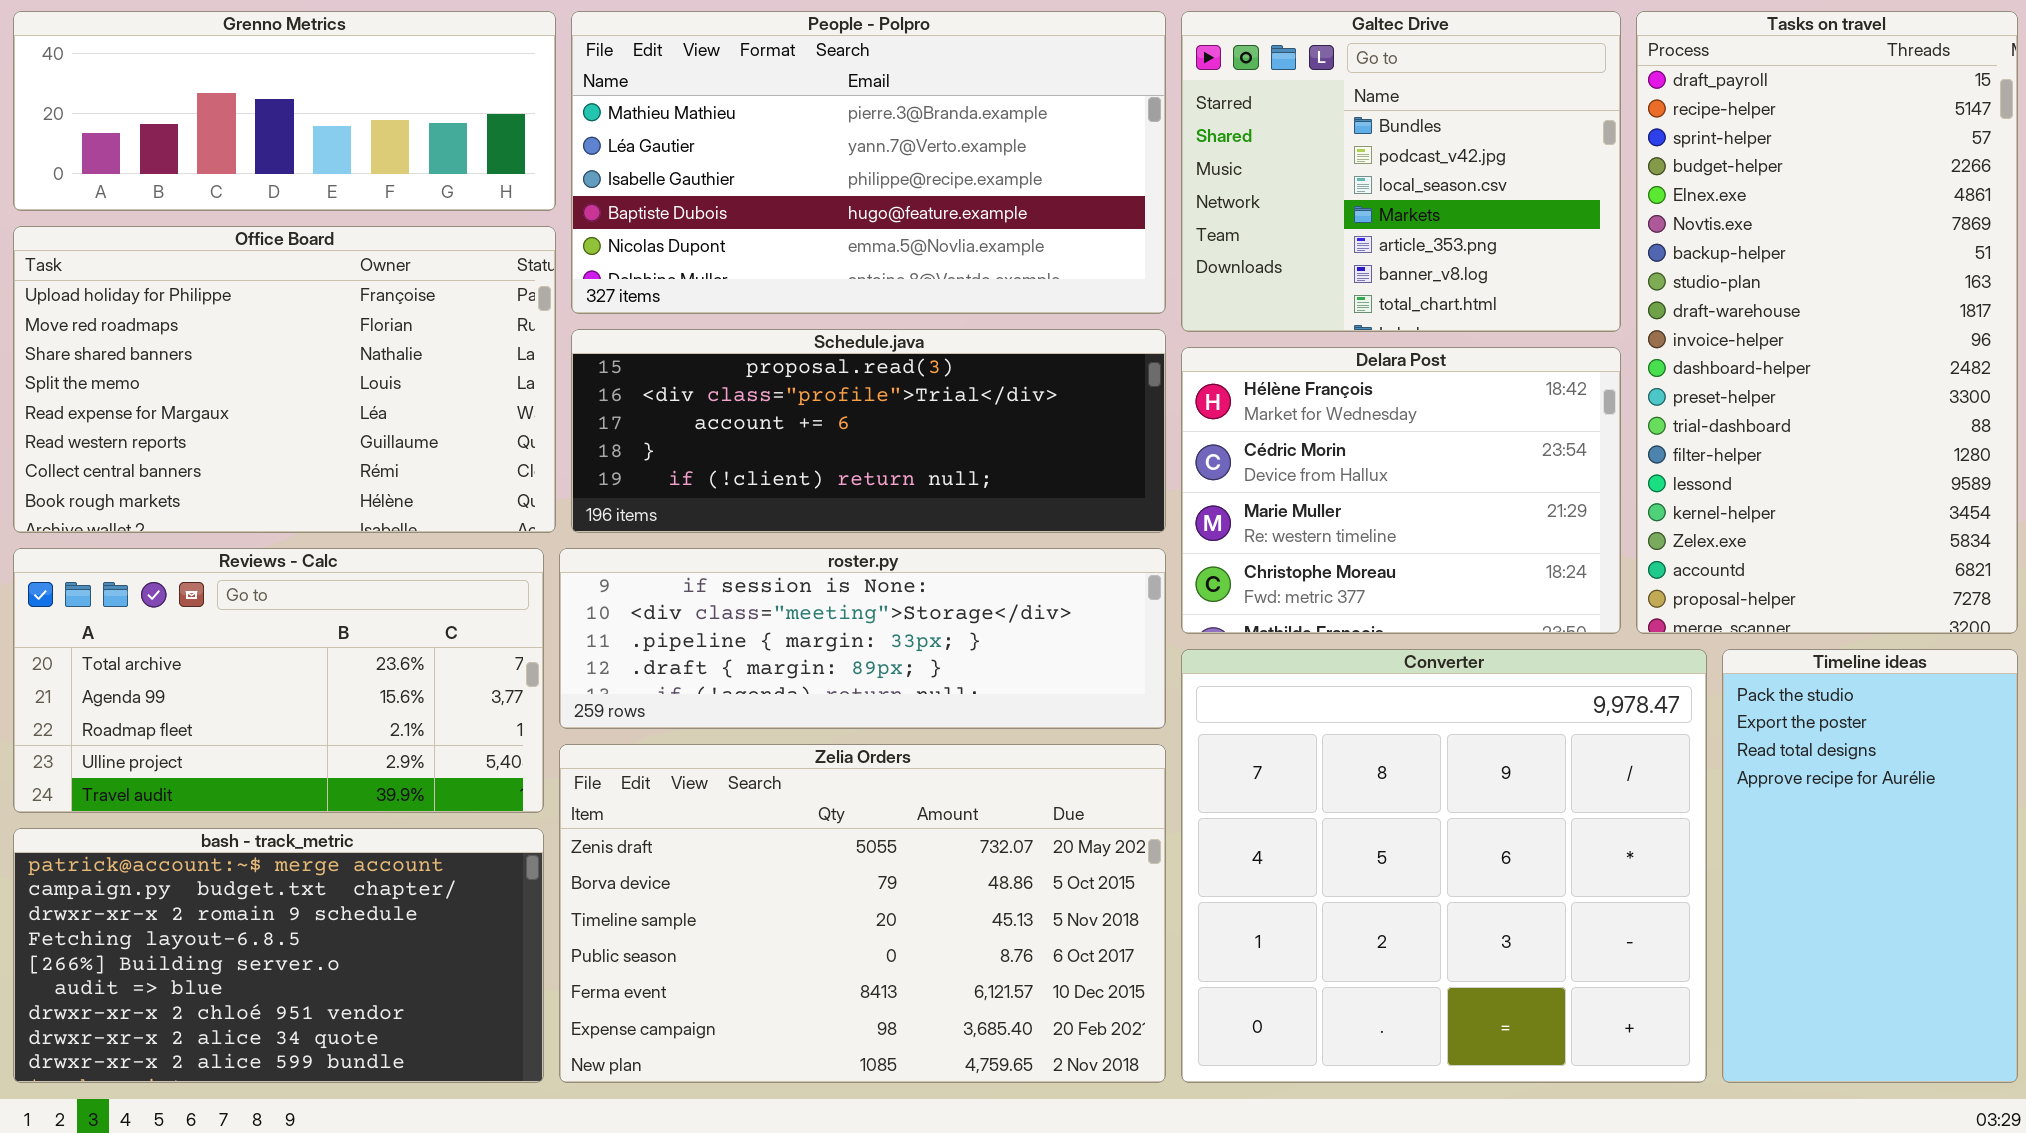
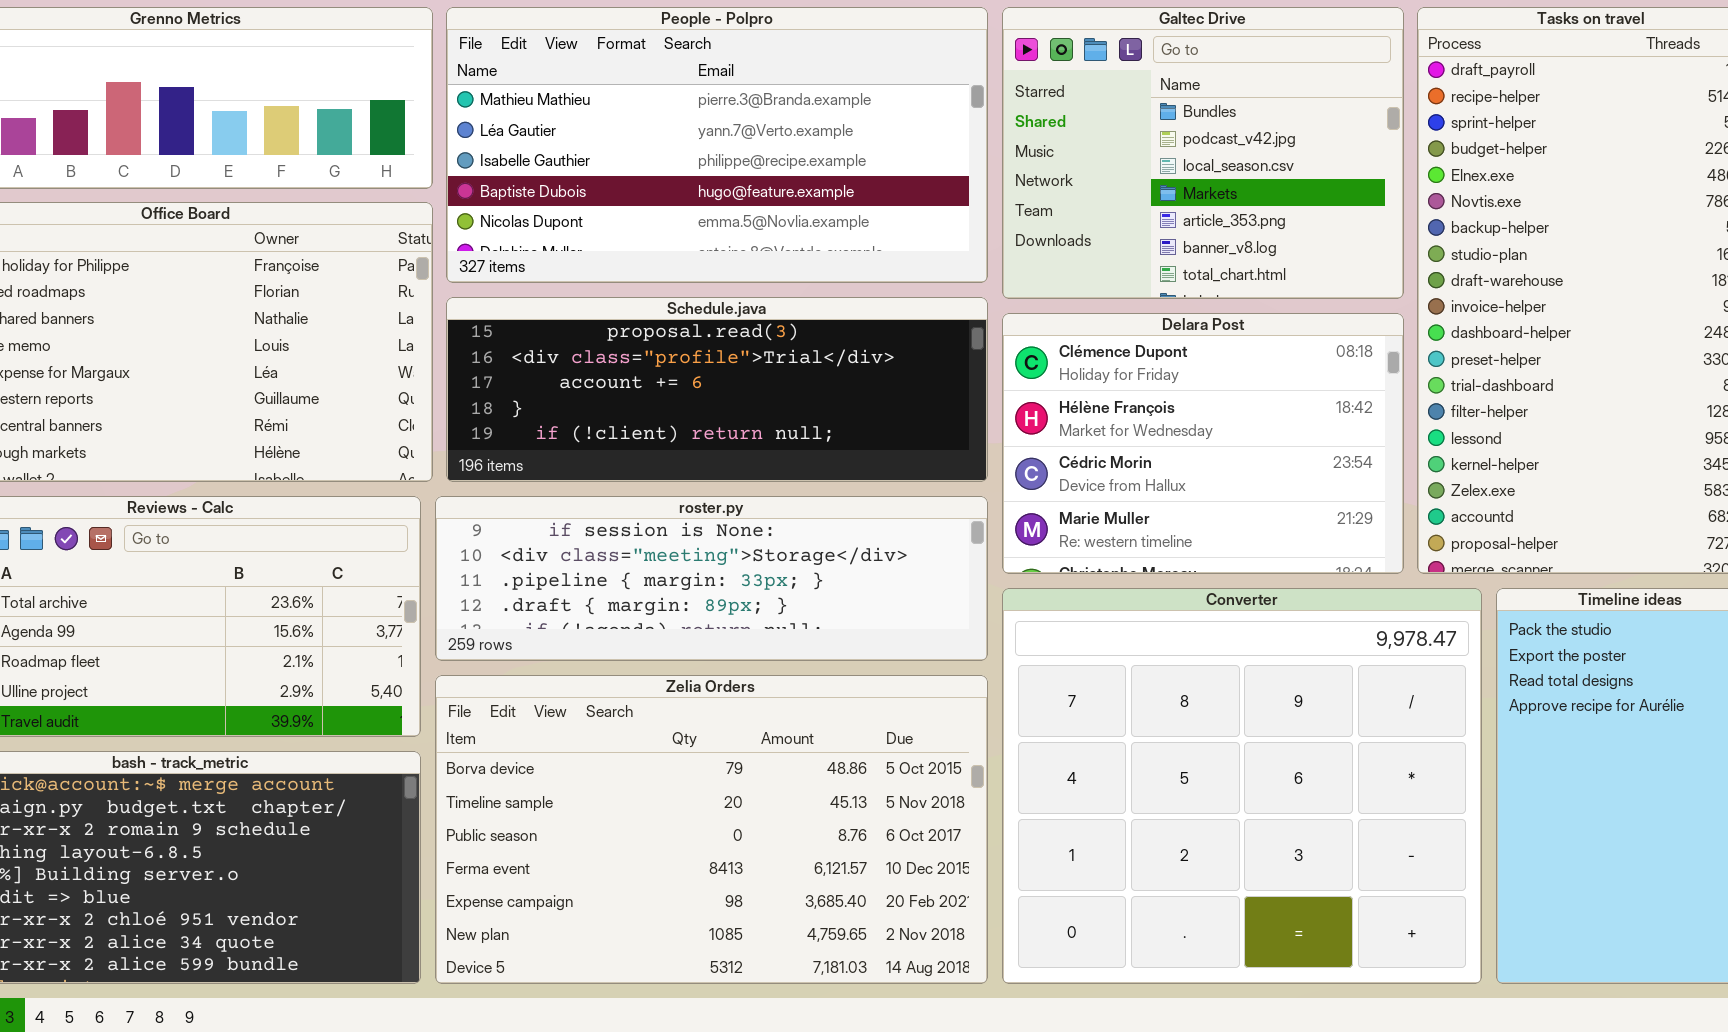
Delara Post: [1181,347,1621,634] -> [1002,313,1404,574], scrolled up 1 row
Zelia Orders: [559,744,1166,1083] -> [435,675,988,984], scrolled down 1 row

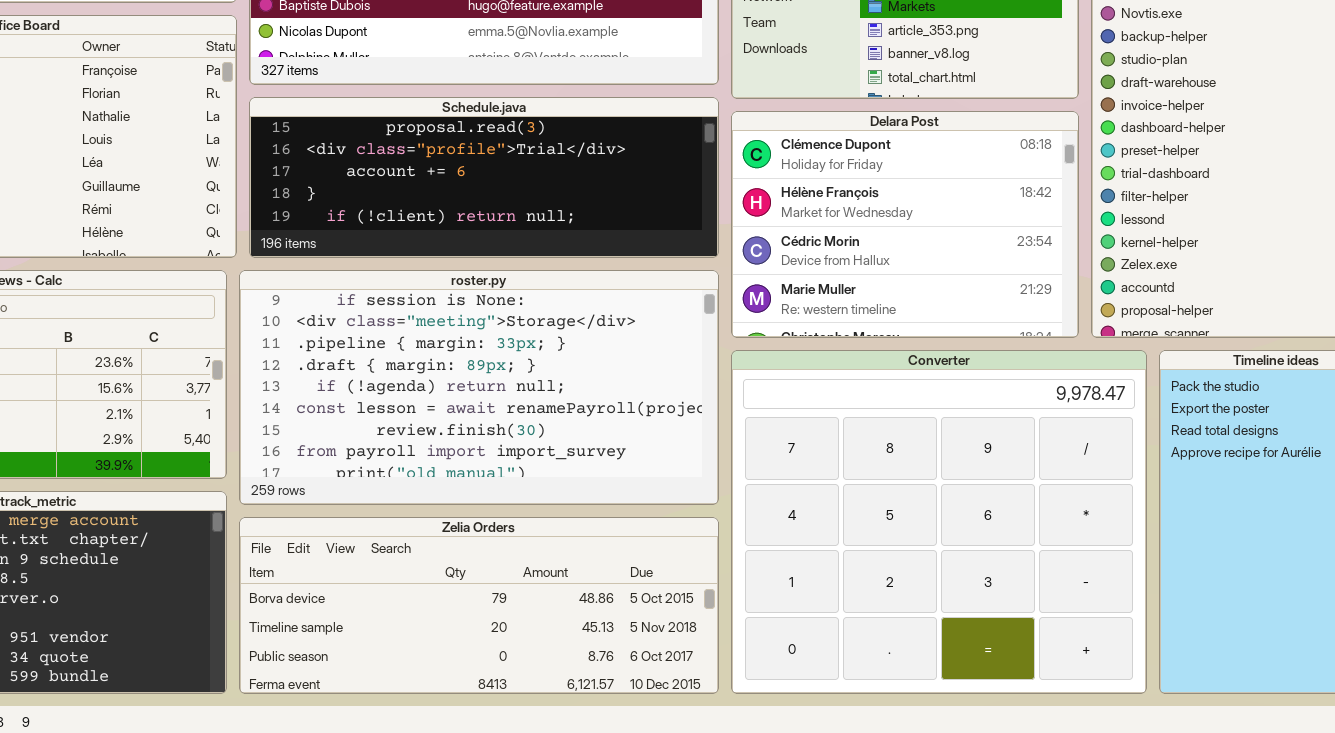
roster.py: [435,496,988,661] -> [239,270,719,505], resized
Zelia Orders: [435,675,988,984] -> [239,517,719,694], resized

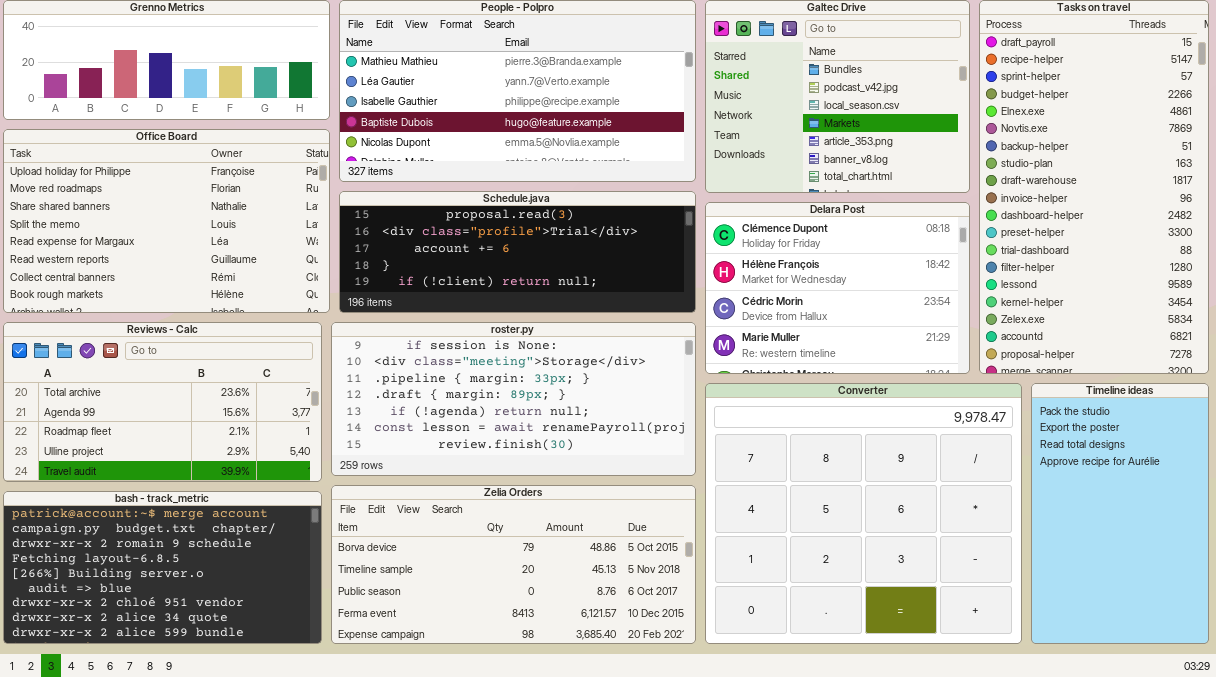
roster.py: [239,270,719,505] -> [331,322,696,476], resized
Zelia Orders: [239,517,719,694] -> [331,485,696,644], resized

